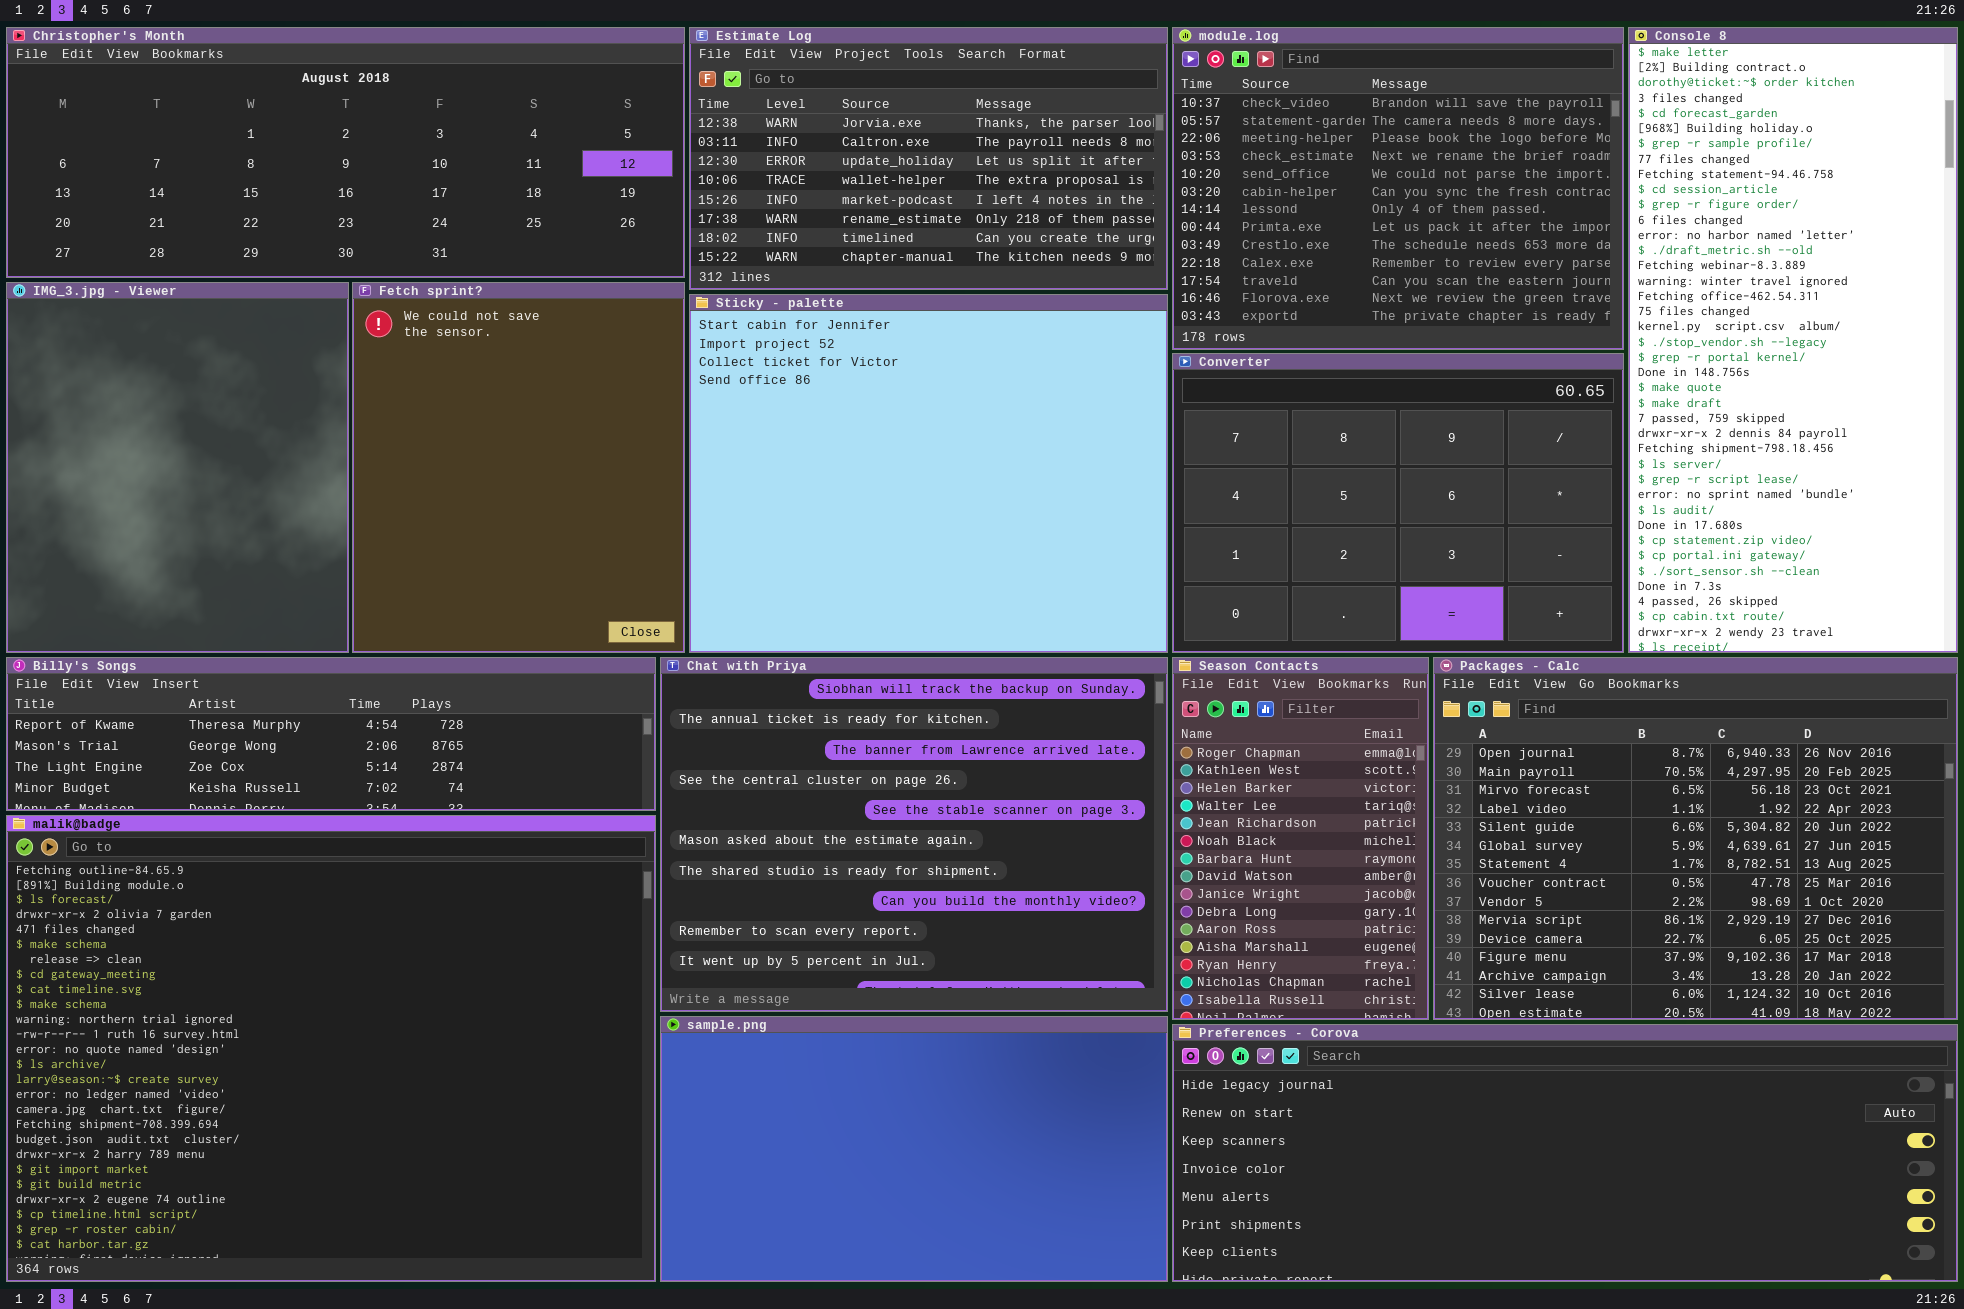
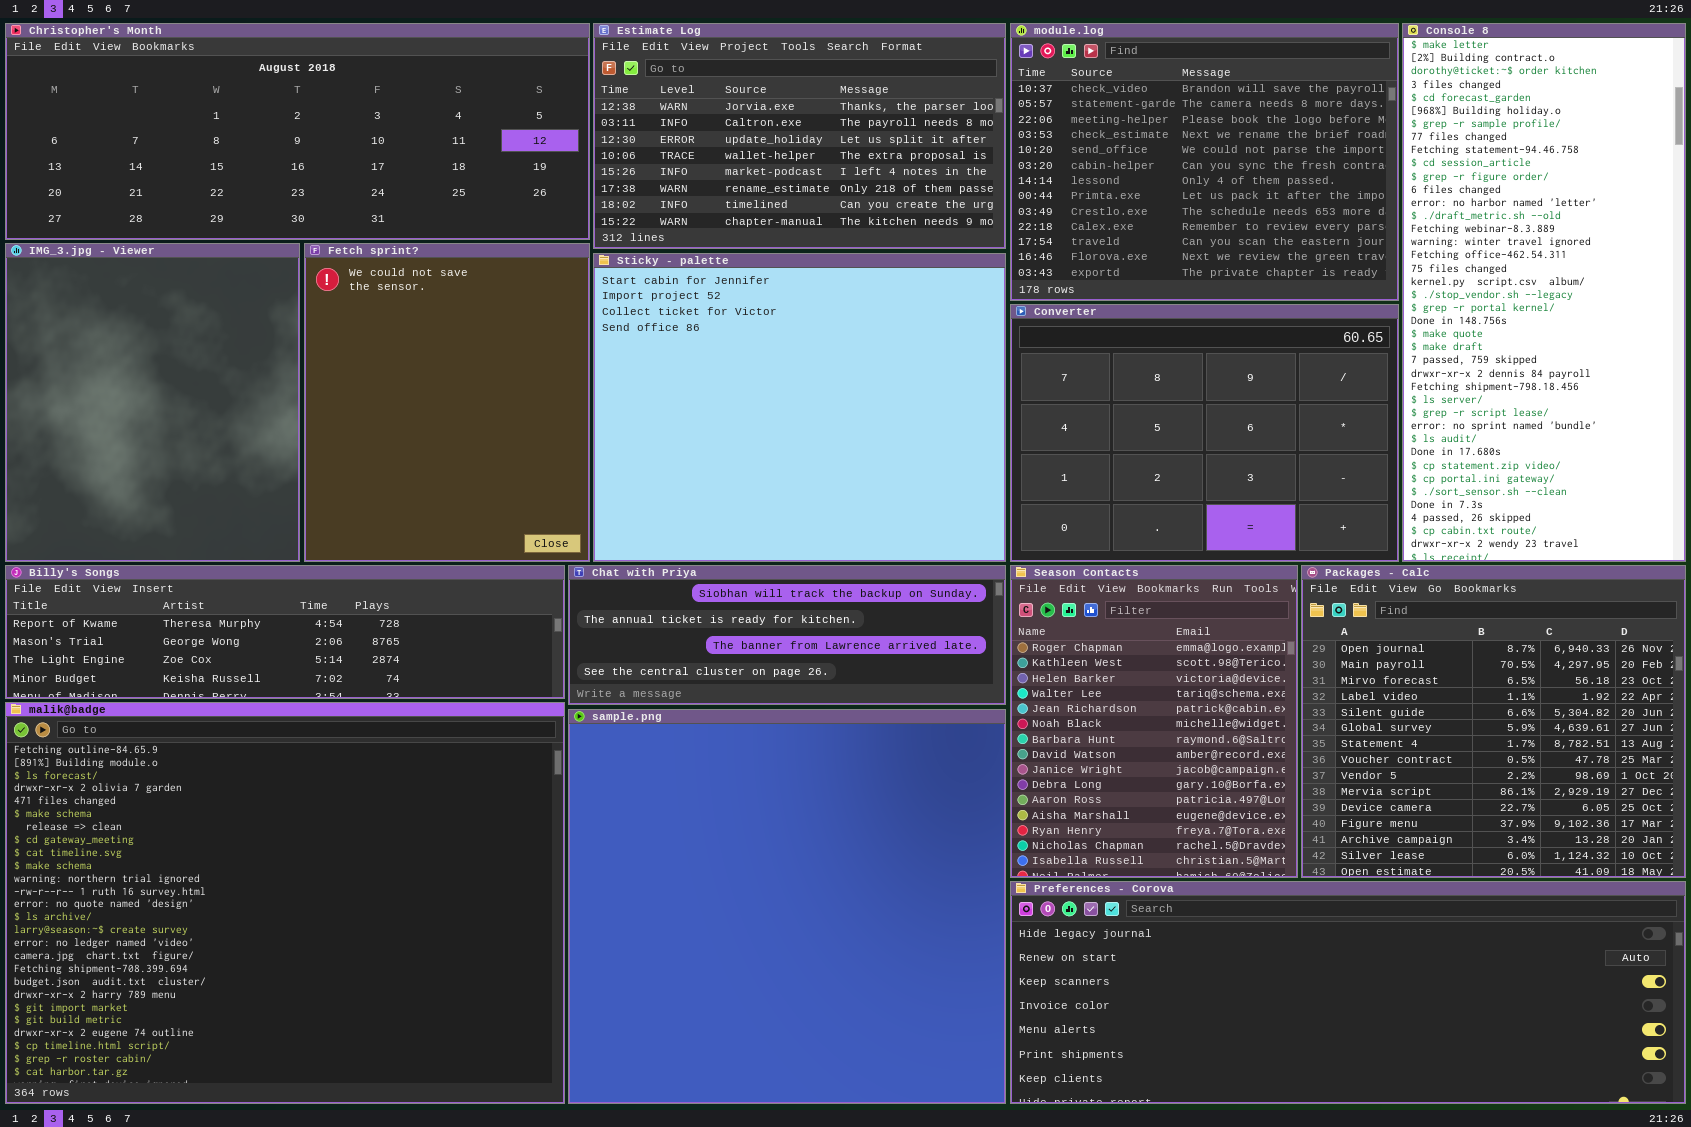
Chat with Priya: [660,657,1168,1012] -> [568,565,1006,705], resized
Season Contacts: [1172,657,1429,1020] -> [1010,565,1298,878], resized
Packages - Calc: [1433,657,1958,1020] -> [1301,565,1686,878], resized
sample.png: [660,1016,1168,1282] -> [568,709,1006,1104], resized

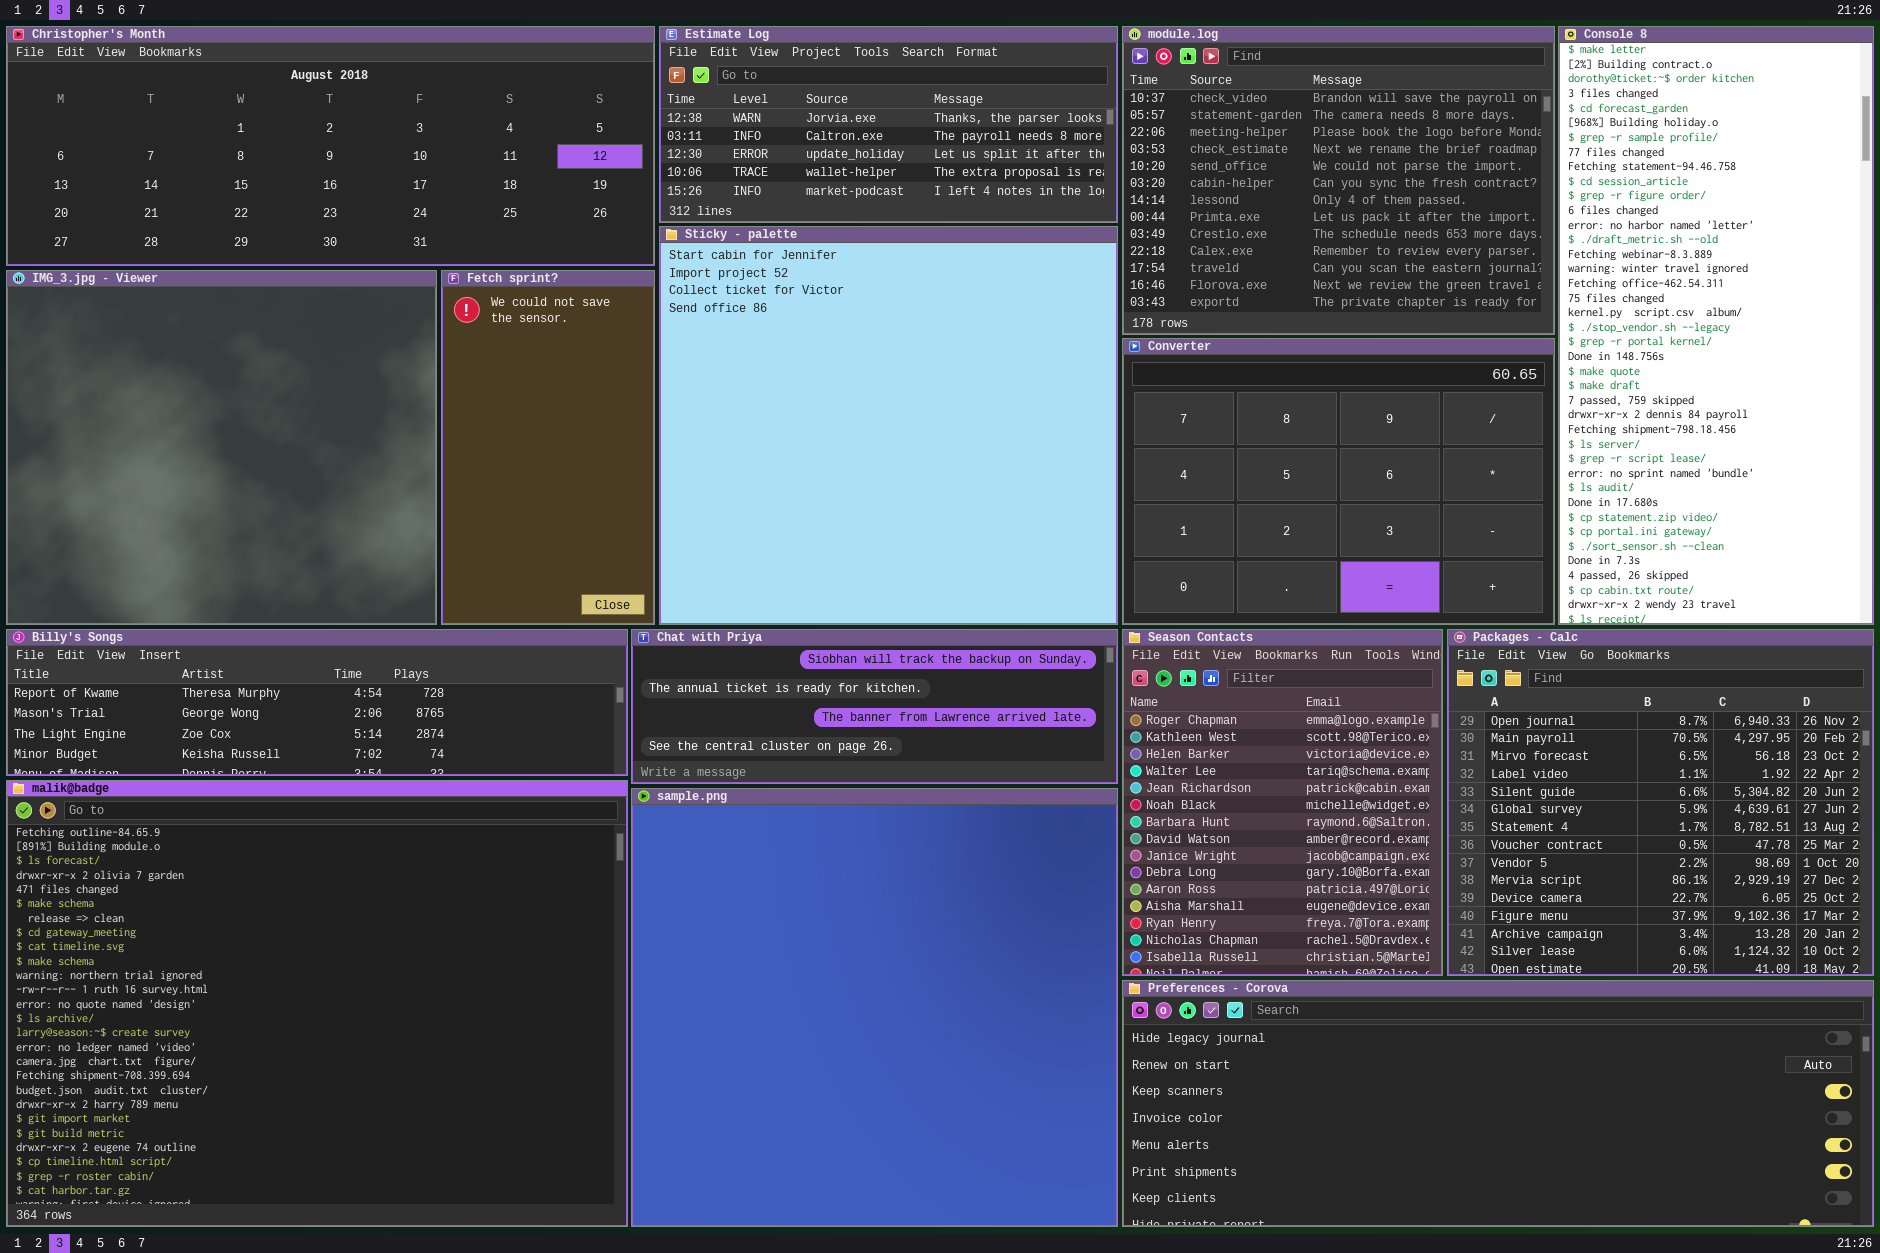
Estimate Log: [593,23,1006,249] -> [659,26,1118,223], resized
IMG_3.jpg - Viewer: [5,243,300,562] -> [6,270,437,625], resized
Fetch sprint?: [304,243,590,562] -> [441,270,655,625], resized
Sticky - palette: [593,253,1006,562] -> [659,226,1118,625], resized

